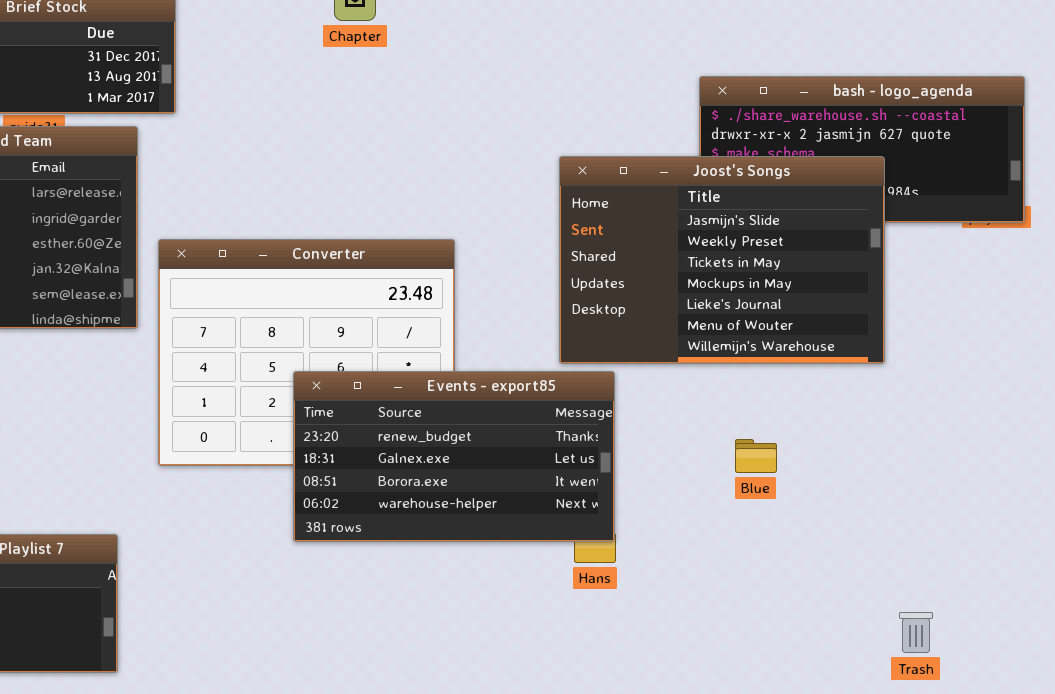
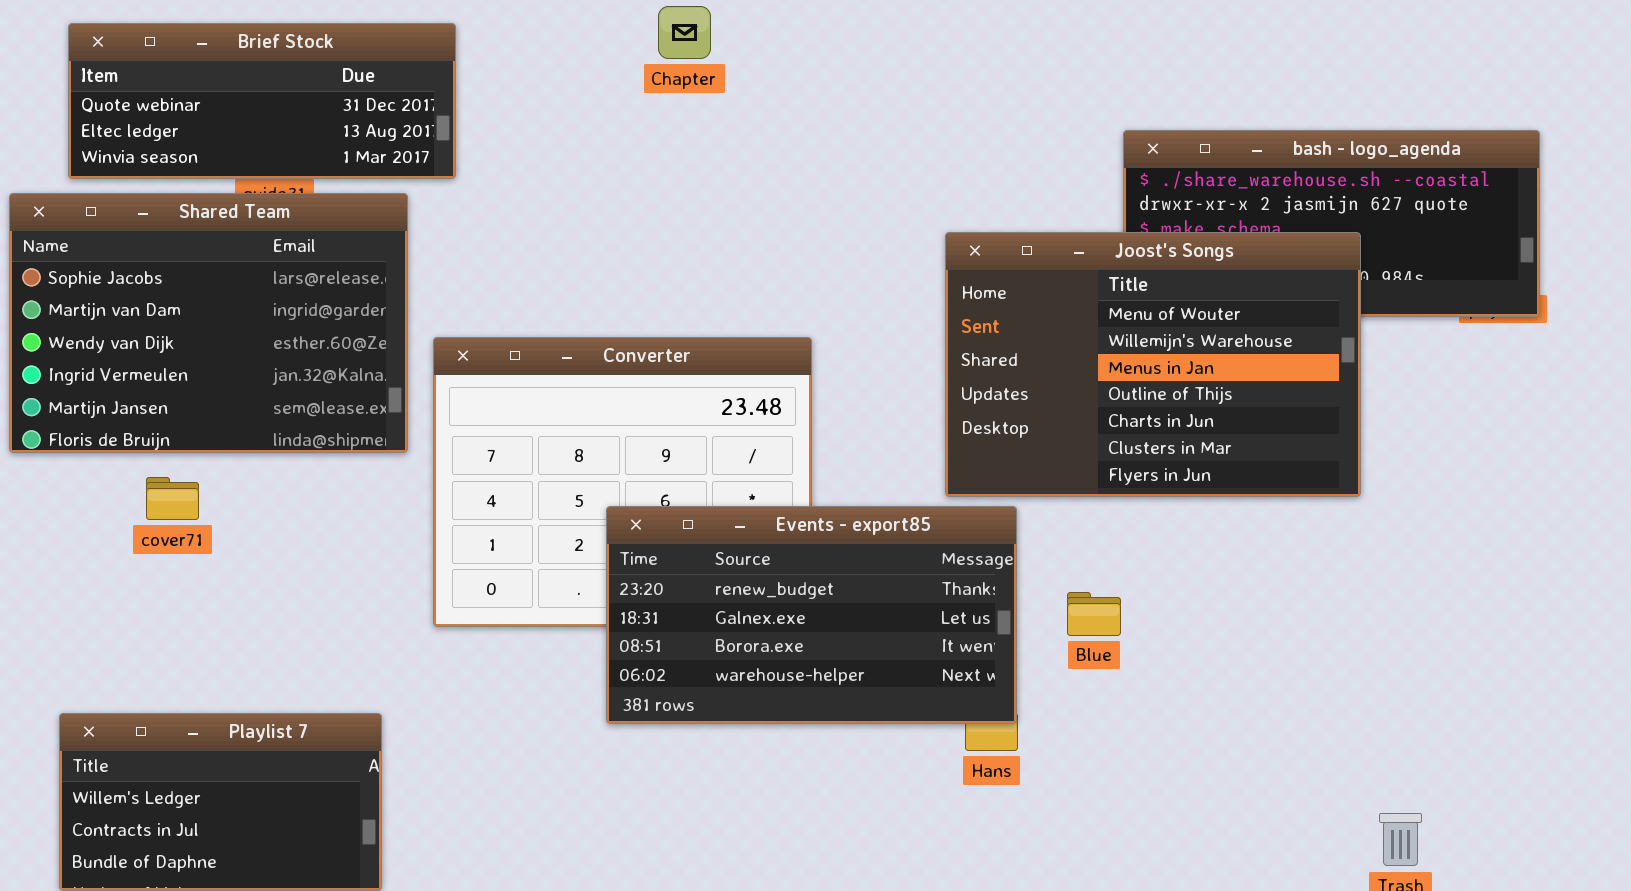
Joost's Songs: [559,156,885,364] -> [945,232,1361,497], scrolled down 5 rows
Blue: [735,439,777,473] -> [1067,592,1121,636], moved

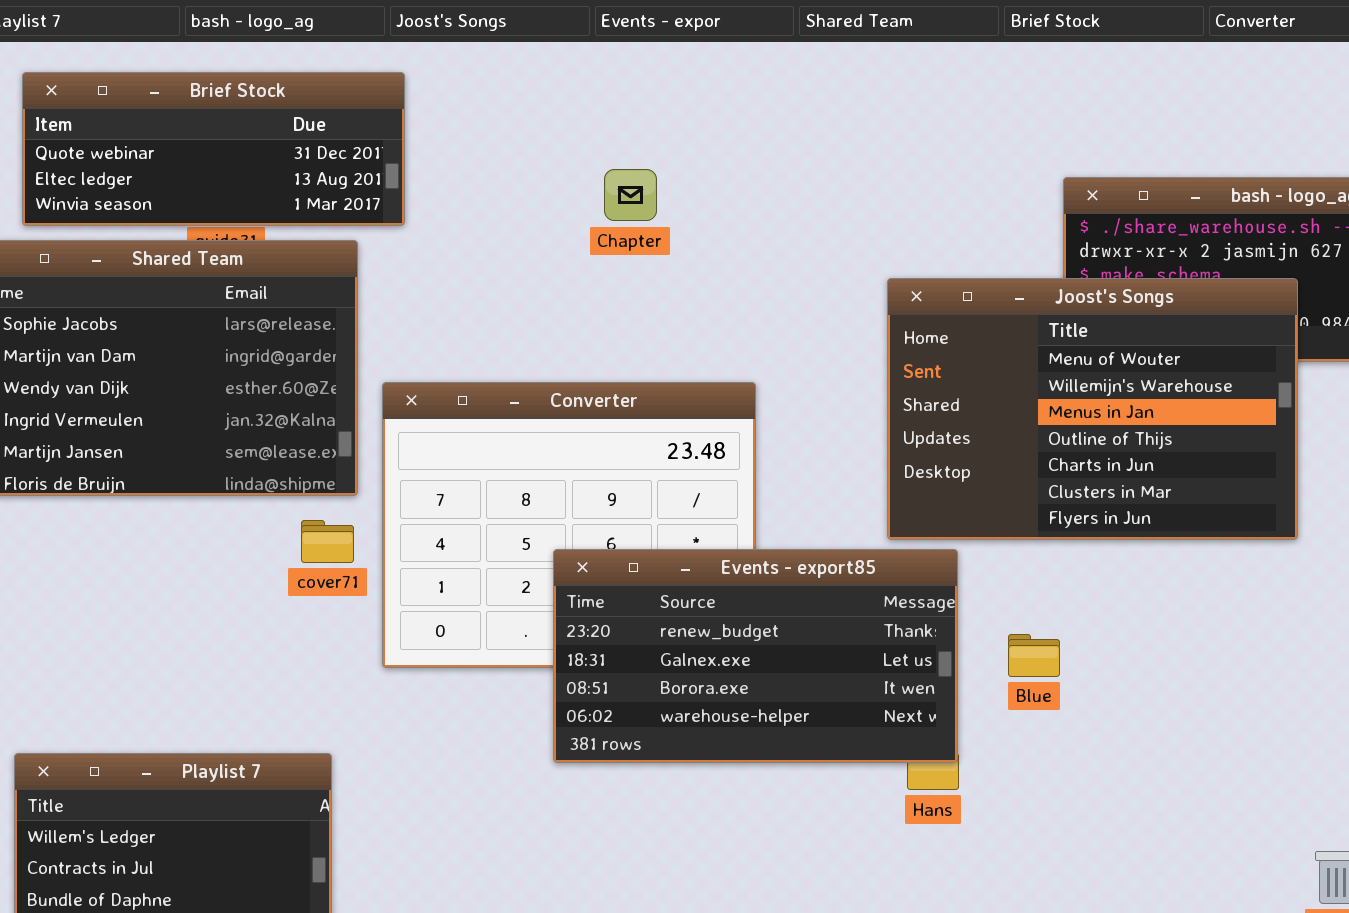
Chapter: [658,6,711,59] -> [604,169,657,221], moved
cover71: [146,477,199,520] -> [301,520,354,563], moved

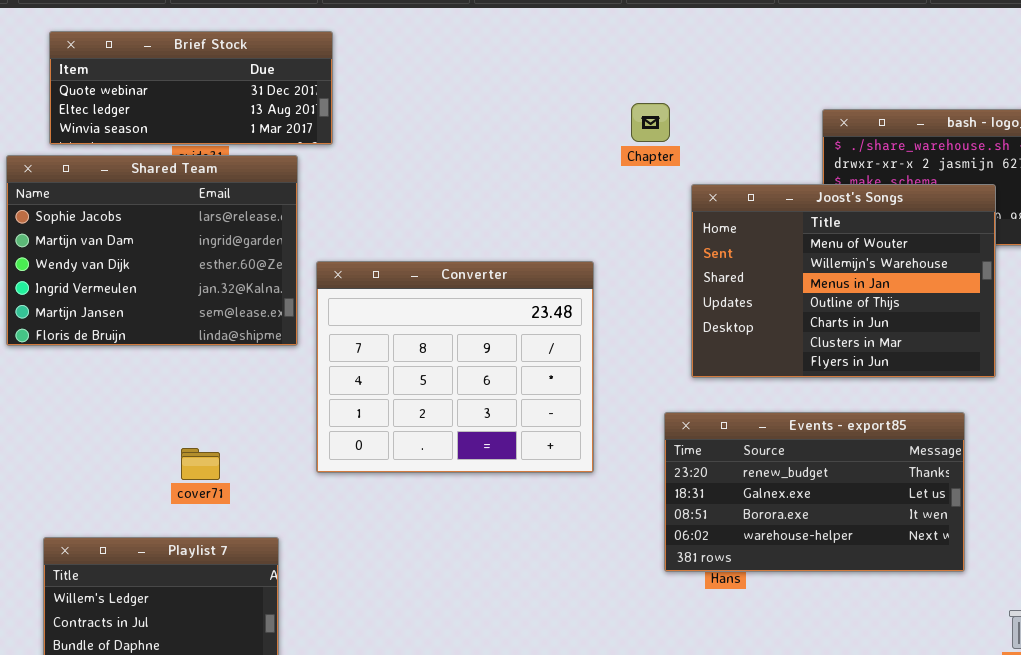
Chapter: [604,169,657,221] -> [631,103,670,142], moved
cover71: [301,520,354,563] -> [181,448,220,480], moved
Events - export85: [553,549,958,763] -> [664,412,965,572], moved

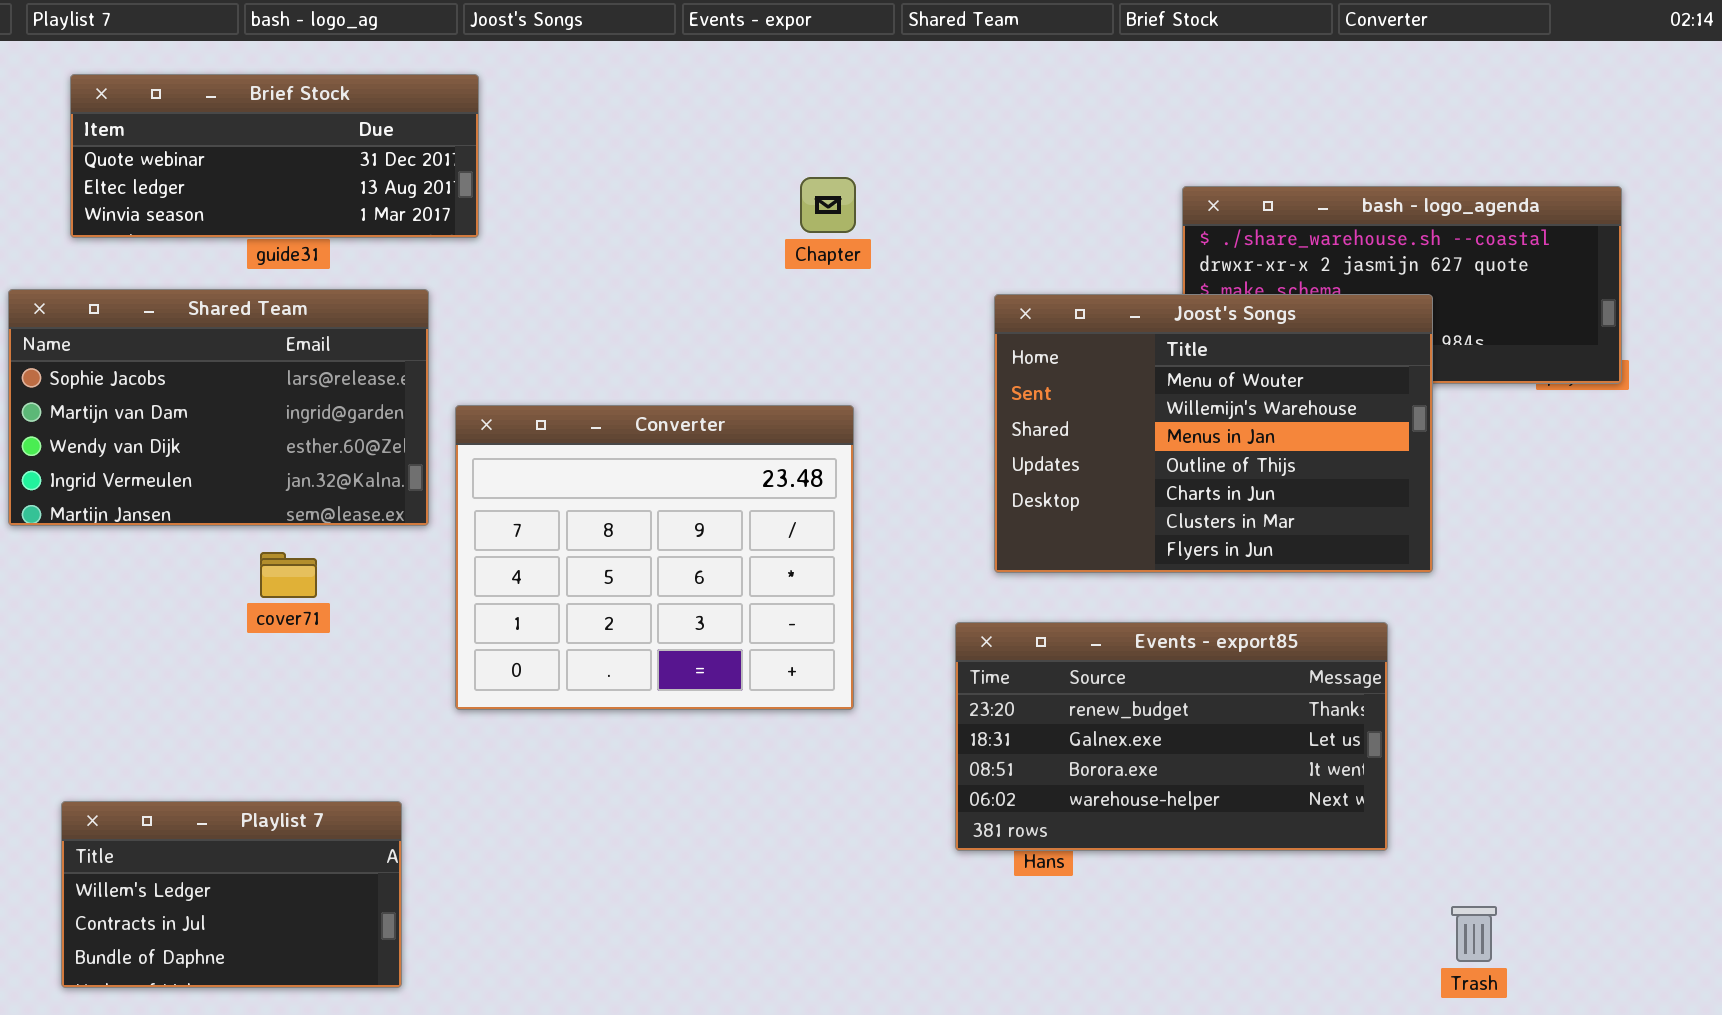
Chapter: [631,103,670,142] -> [800,177,856,233], moved
Shared Team: [6,155,298,346] -> [8,289,429,526], resized
cover71: [181,448,220,480] -> [260,552,317,598], moved

